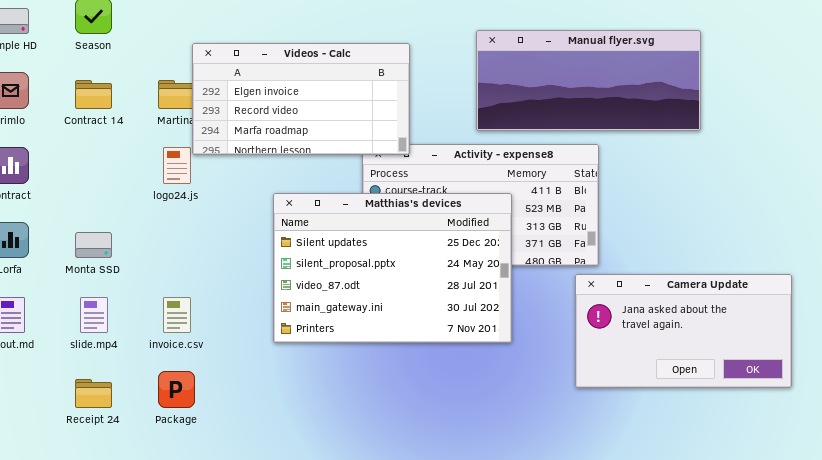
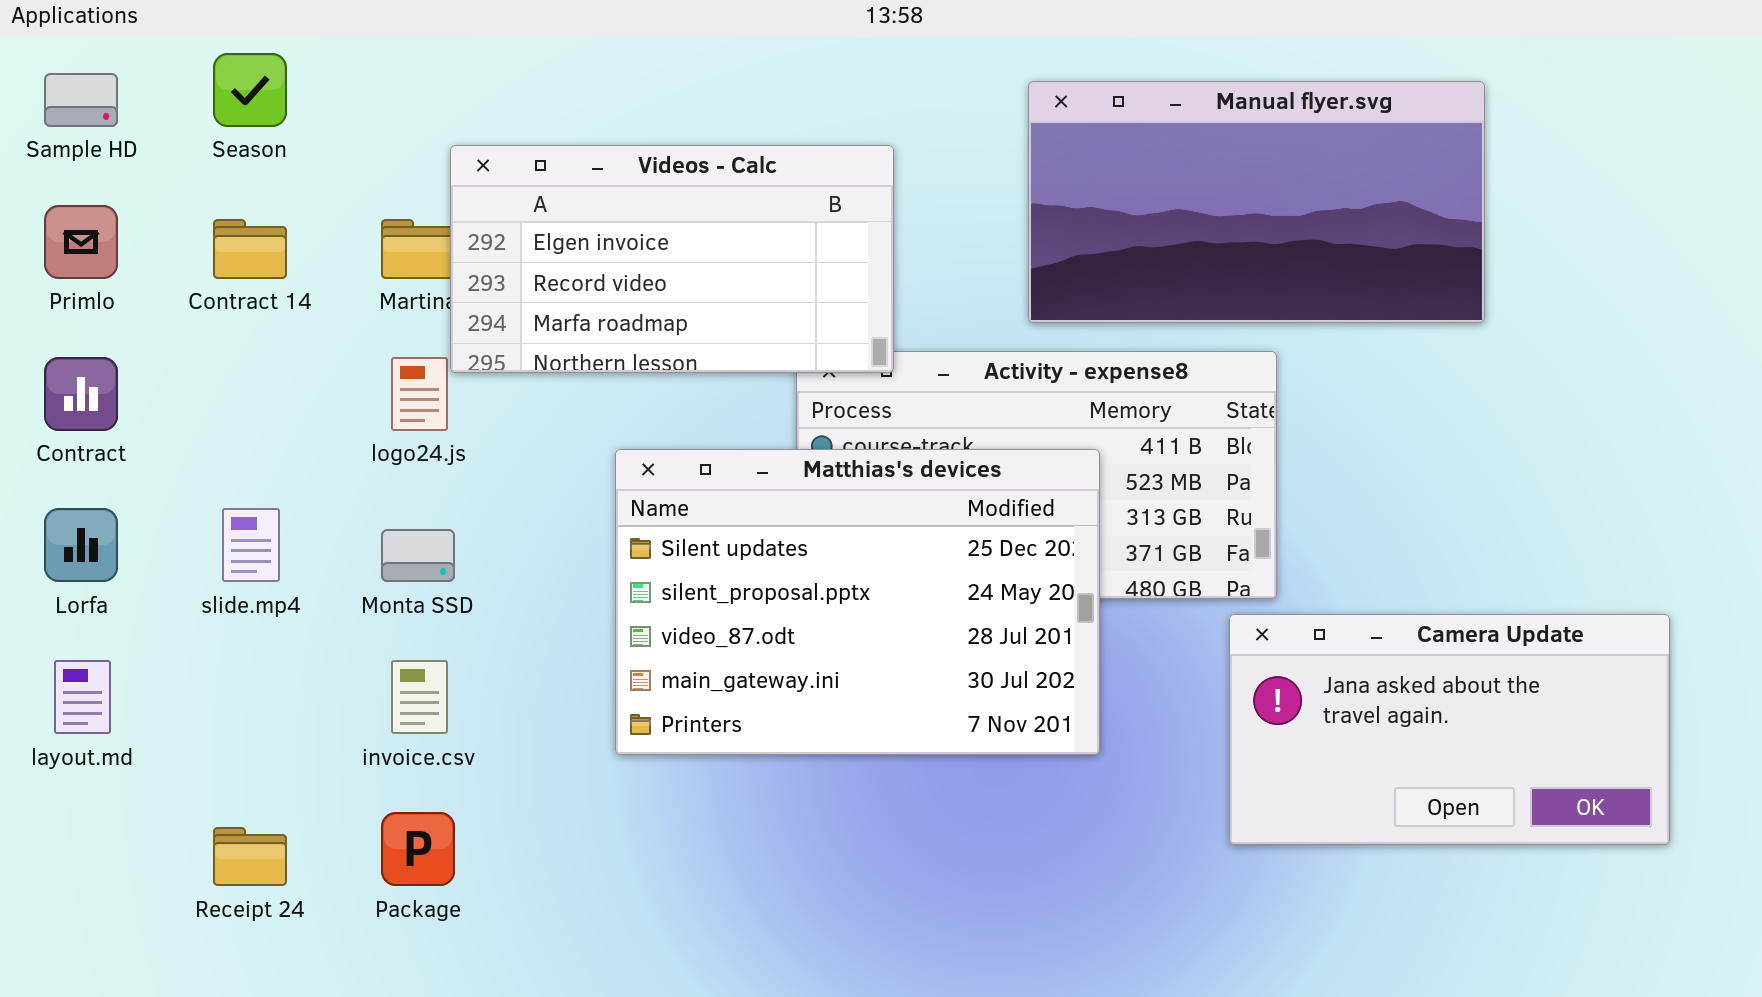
Manual flyer.svg: [476,30,701,131] -> [1028,81,1485,323], resized
Monta SSD: [75,232,112,258] -> [381,529,455,582], moved
slide.mp4: [80,297,108,333] -> [222,508,280,582], moved

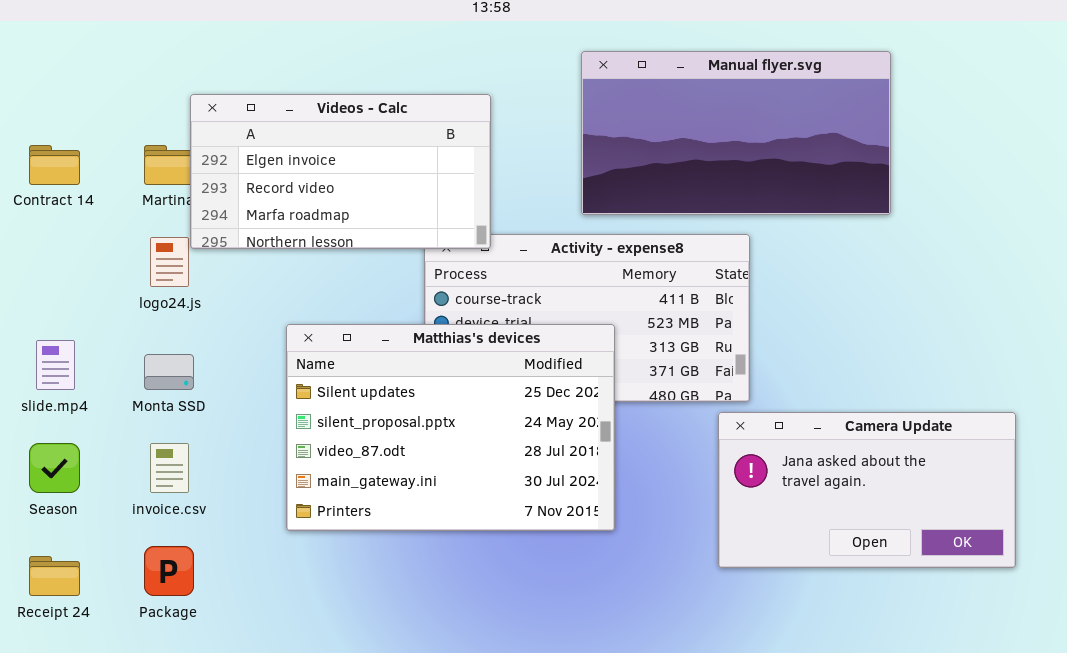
Season: [213,53,287,127] -> [29,443,80,493], moved
Matthias's devices: [615,449,1100,755] -> [286,324,615,531], moved

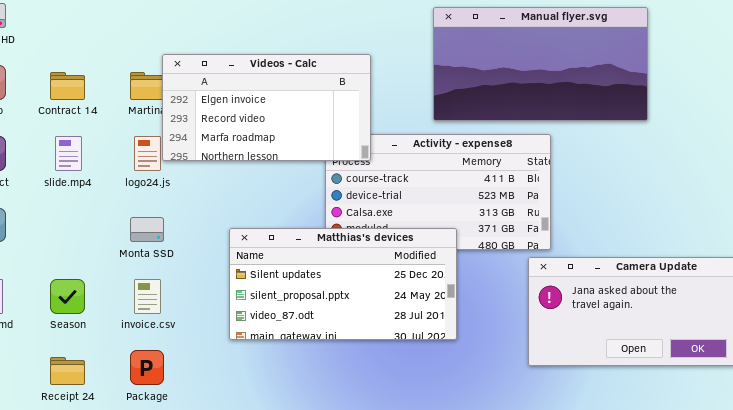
Videos - Calc: [190,94,491,249] -> [162,54,371,161], moved
Matthias's devices: [286,324,615,531] -> [229,228,457,340], resized
slide.mp4: [36,340,75,390] -> [55,136,82,171], moved

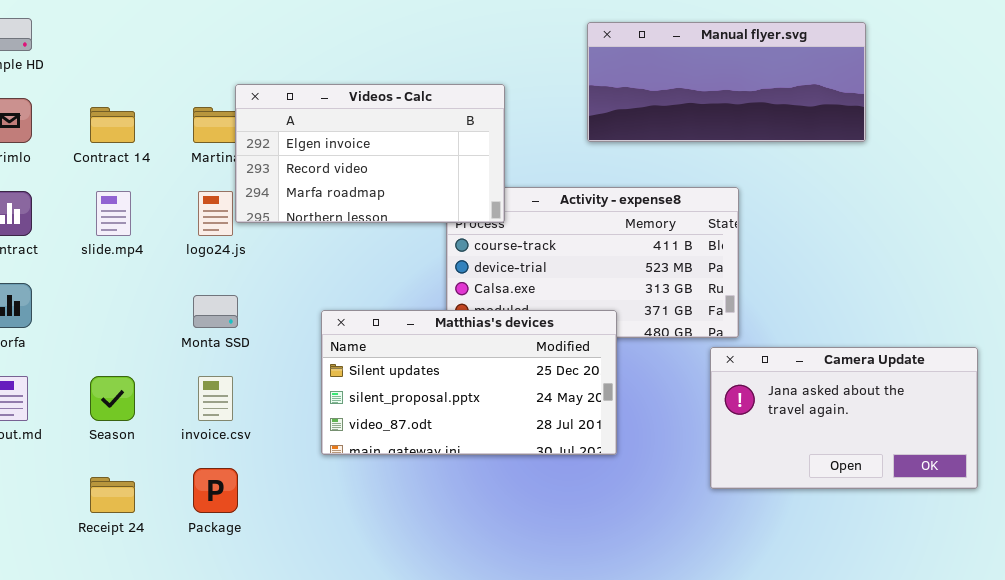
Manual flyer.svg: [433,7,648,121] -> [587,22,866,142], resized

